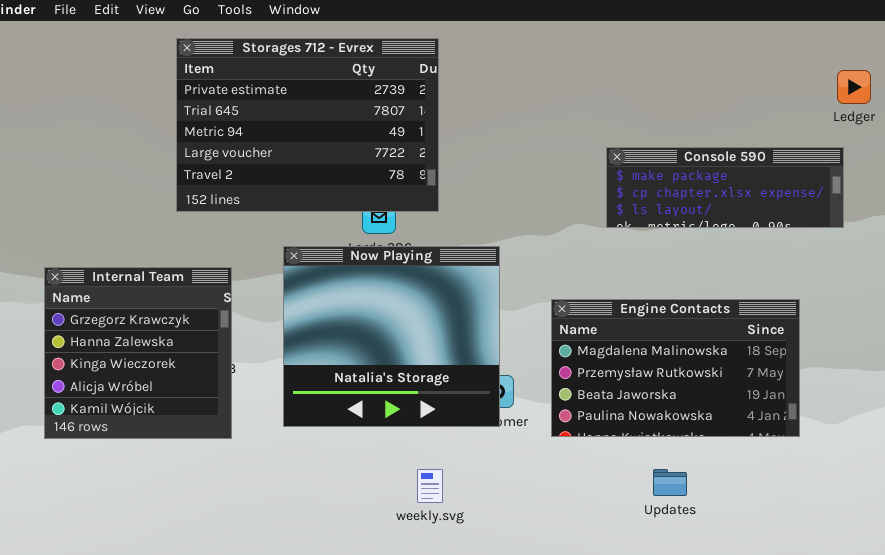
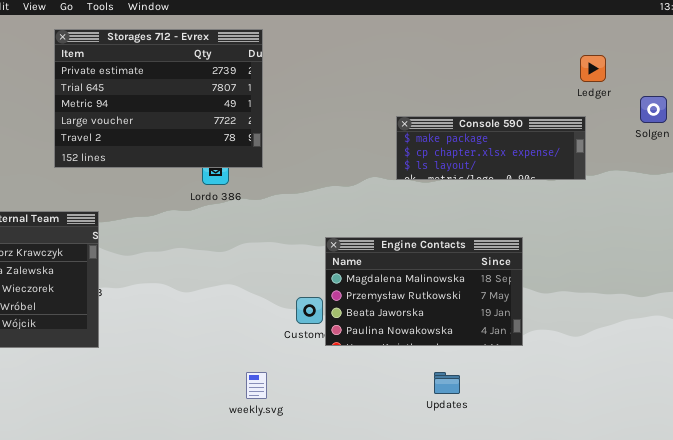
Now Playing: [283,246,500,427] -> none, closed
Engine Contacts: [551,299,800,437] -> [325,237,523,346], moved

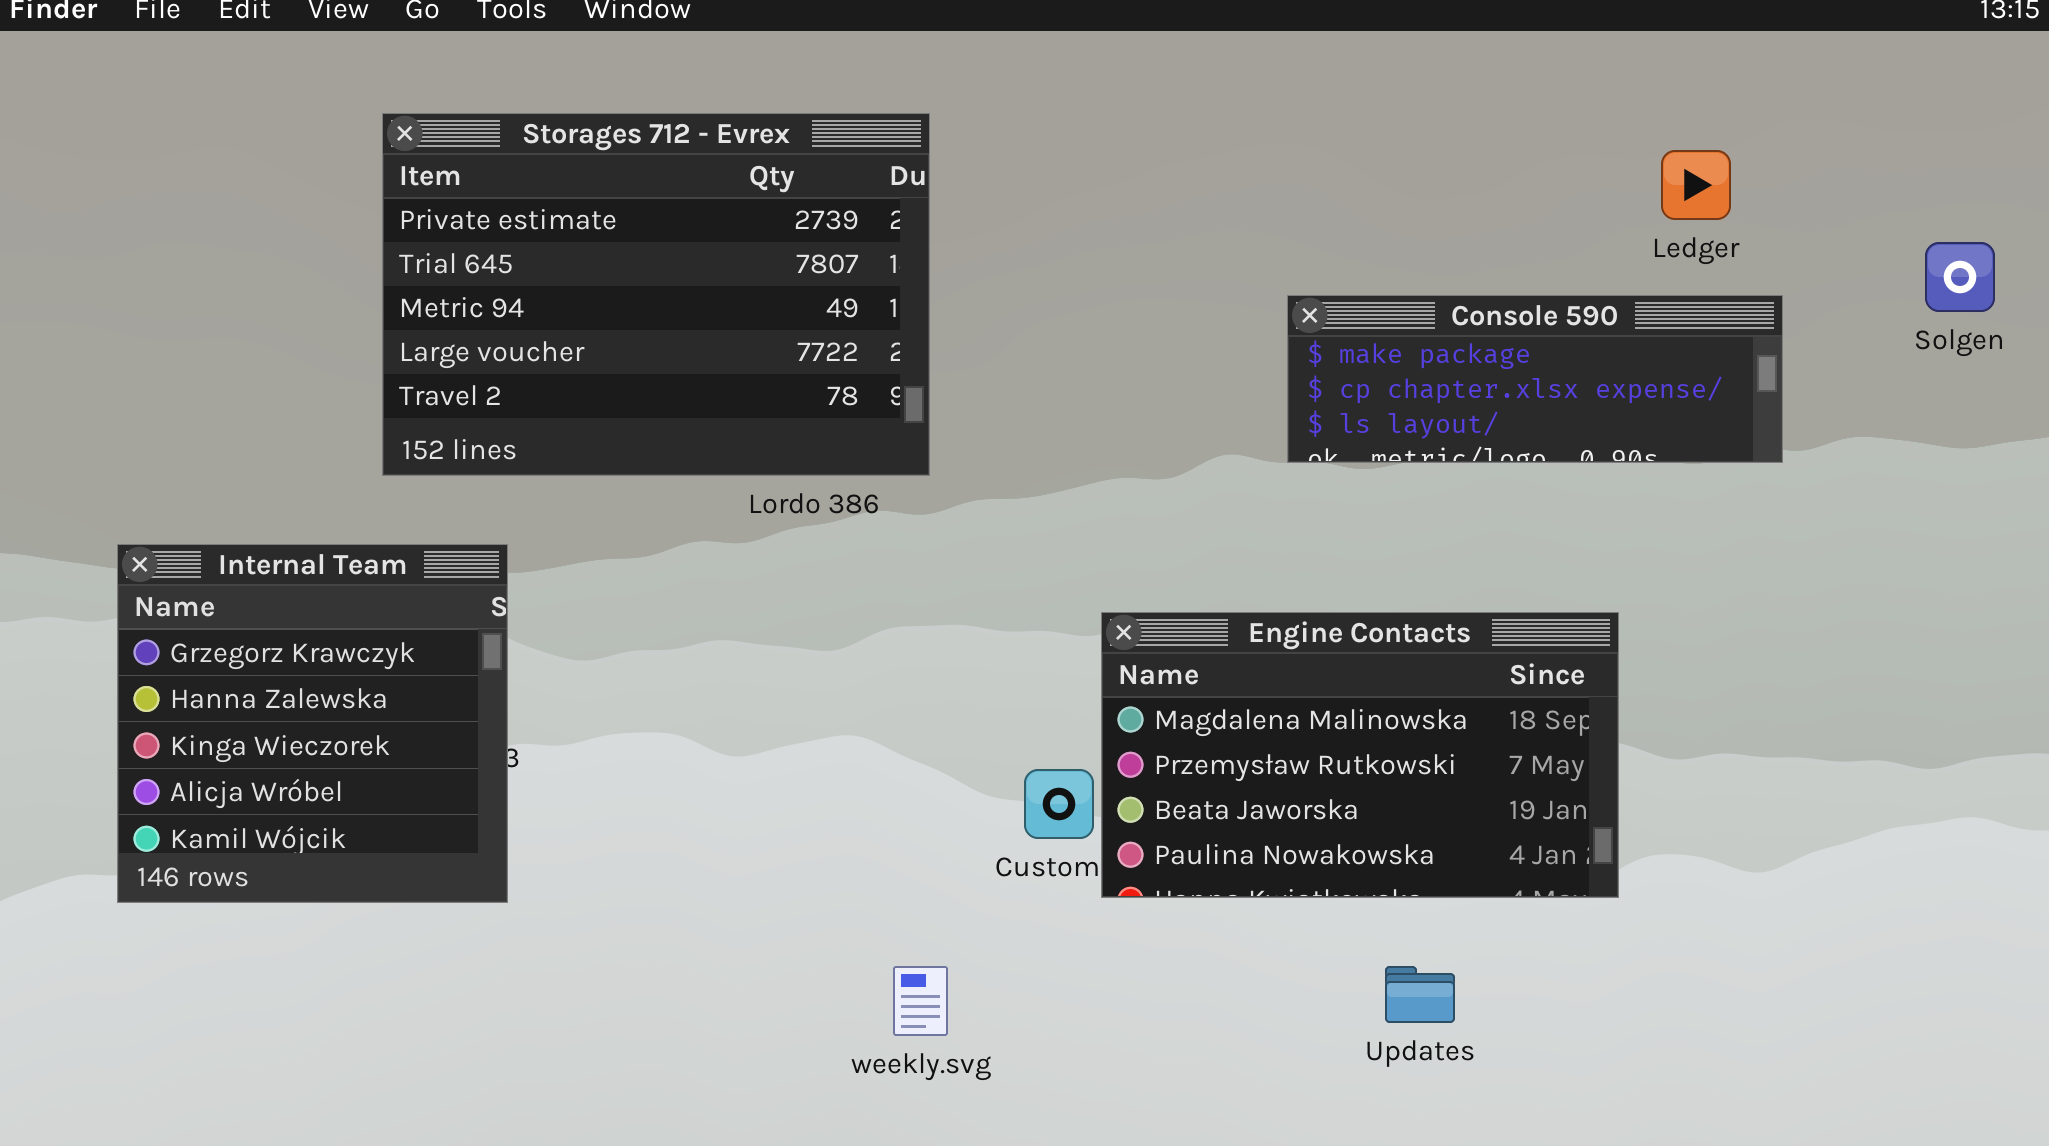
Storages 712 - Evrex: [54,29,263,168] -> [382,113,930,476], moved
Ledger: [580,55,606,82] -> [1661,150,1731,220], moved

